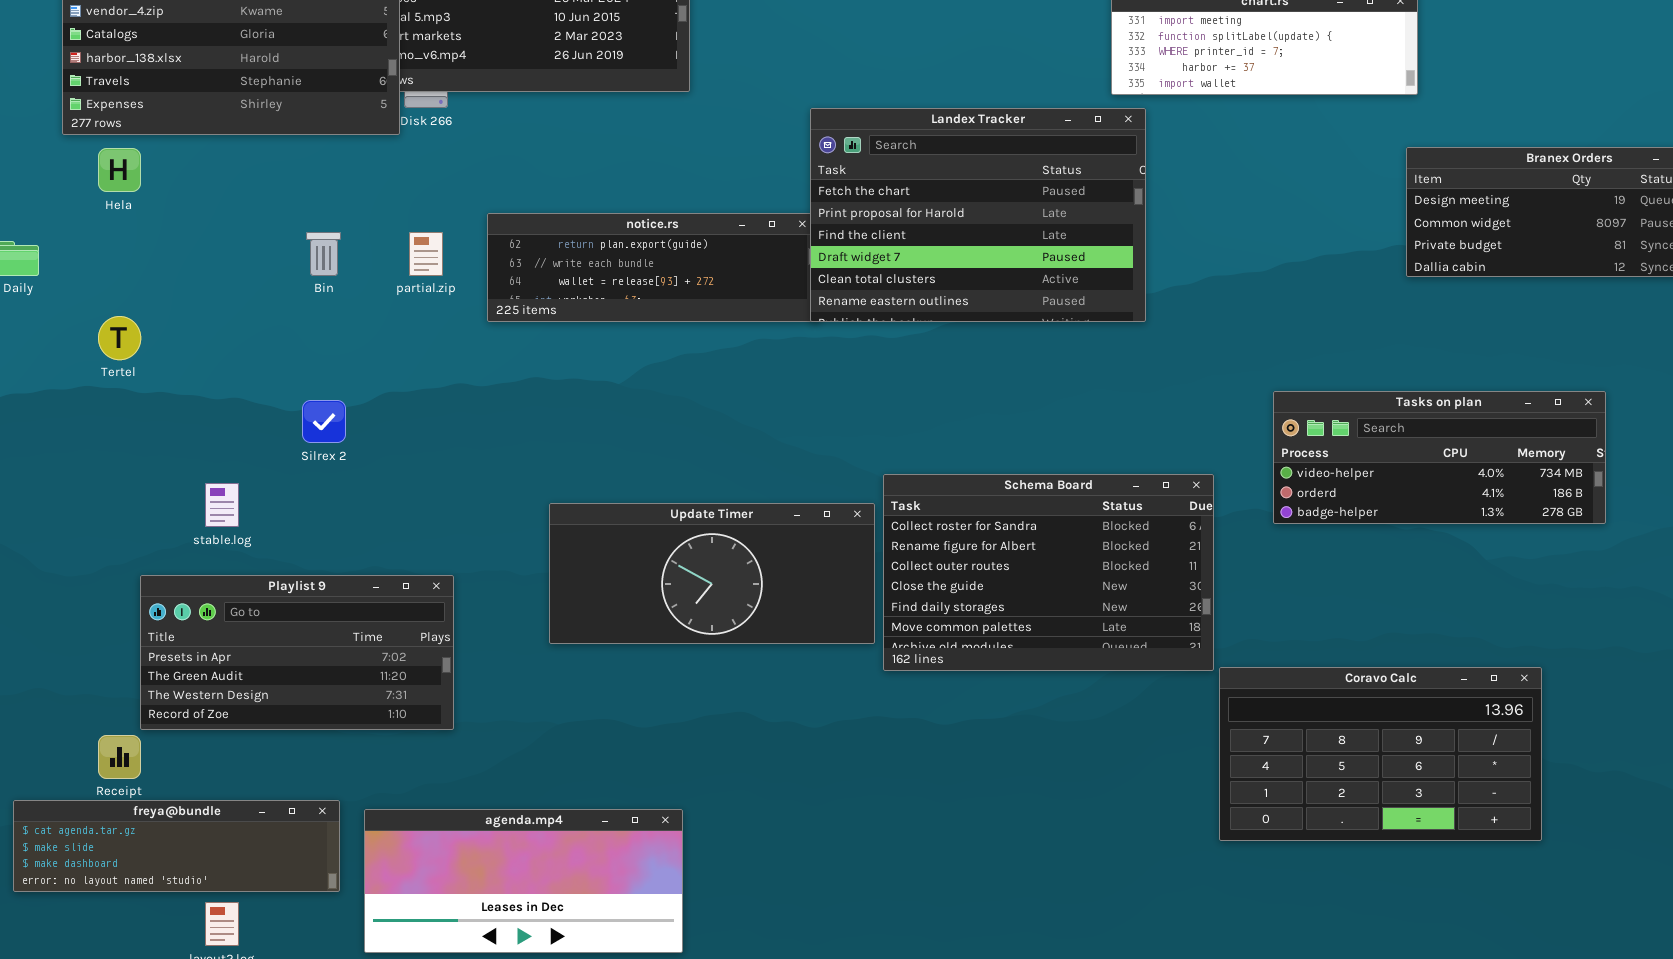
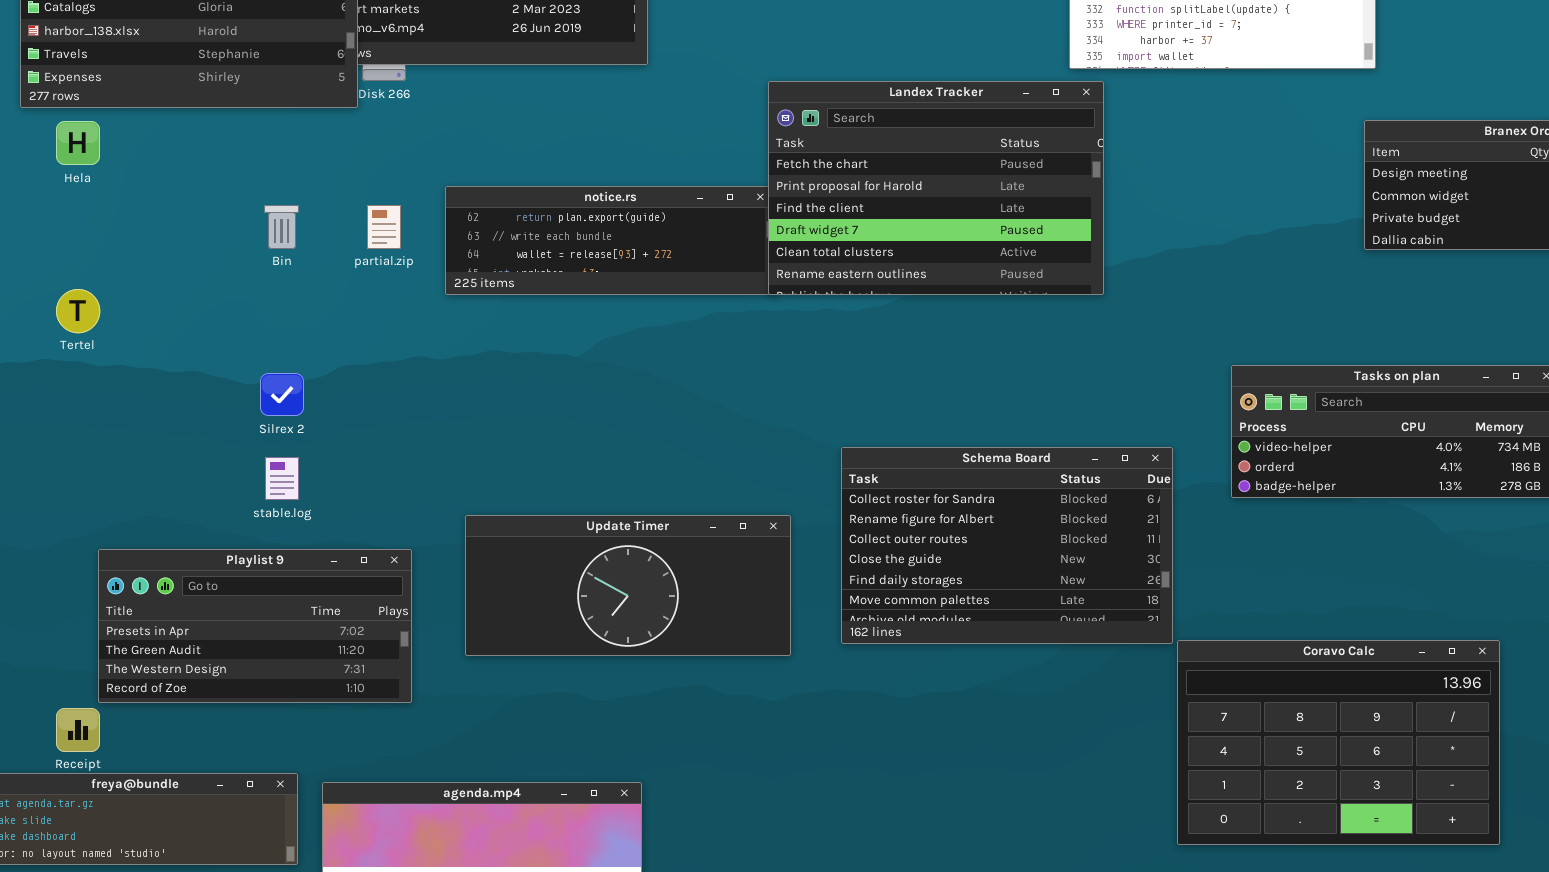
stable.log: [205,483,239,527] -> [265,457,299,500], moved
Update Timer: [549,503,875,644] -> [465,515,791,656], moved
Coravo Calc: [1219,667,1542,841] -> [1177,640,1500,845], resized

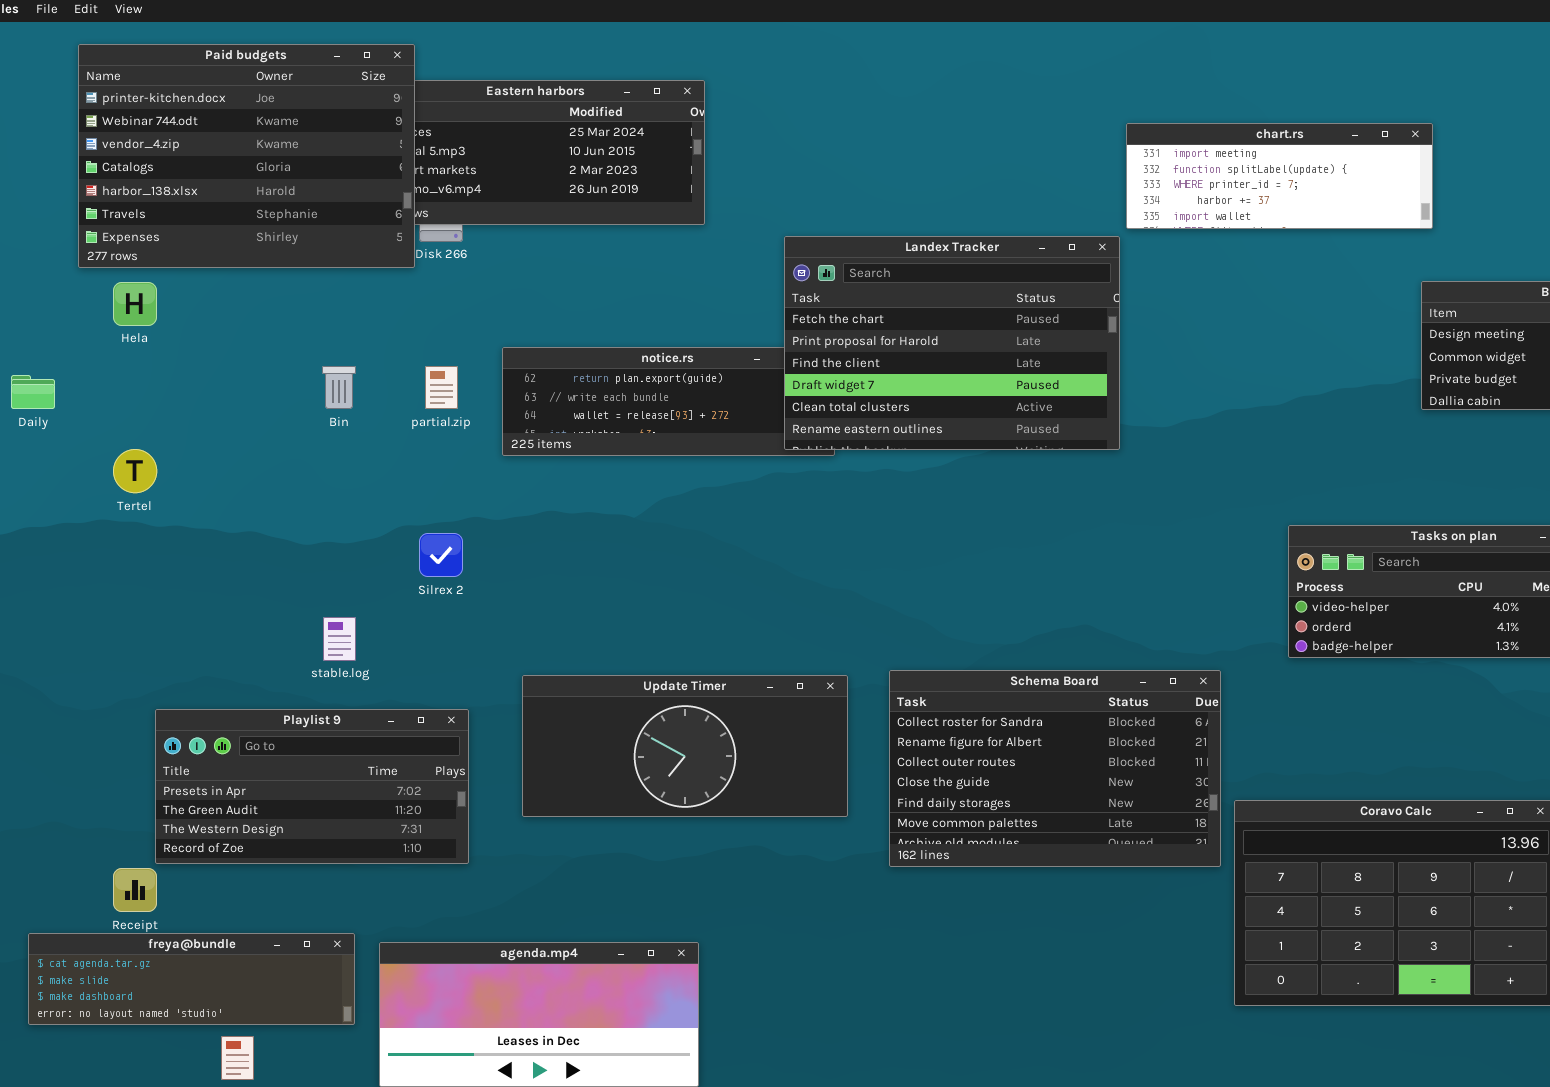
Landex Tracker: [768,81,1104,295] -> [784,236,1120,450], moved
Silrex 2: [260,373,304,416] -> [419,533,463,577], moved
Schema Board: [841,447,1173,644] -> [889,670,1221,867], moved

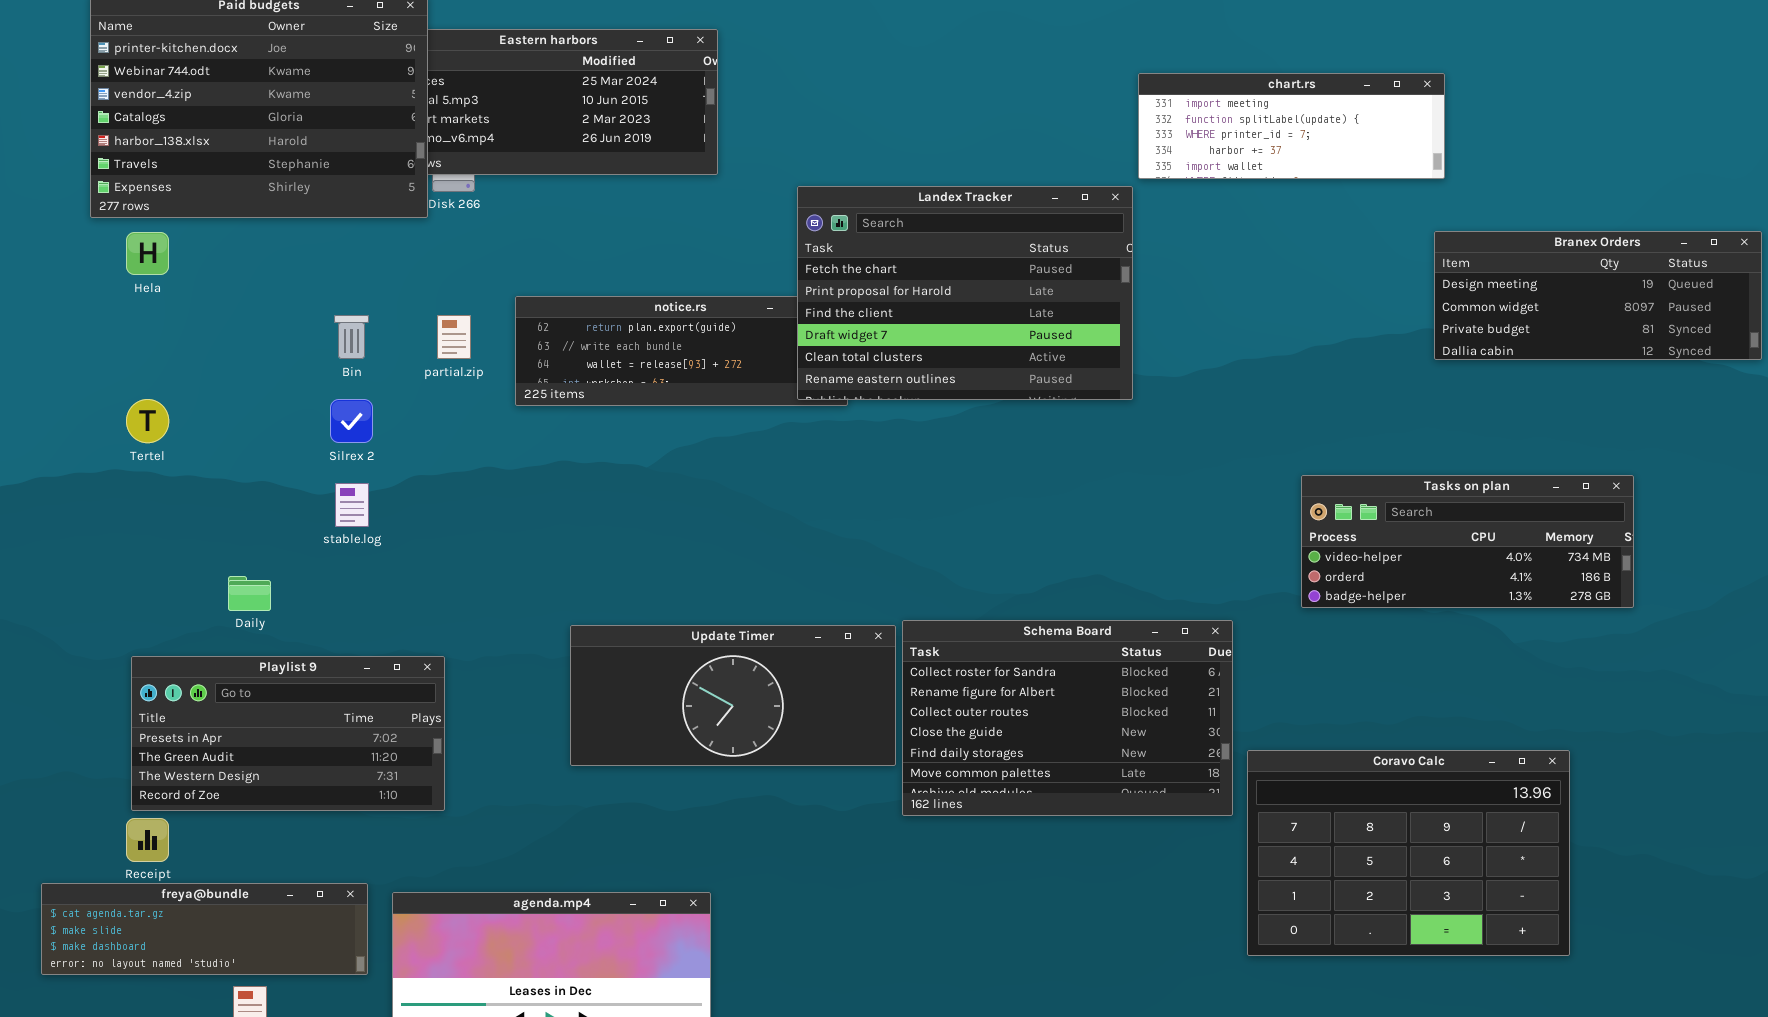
Daily: [11,375,55,409] -> [228,576,271,611], moved
Silrex 2: [419,533,463,577] -> [330,399,373,443], moved
stable.log: [323,617,356,661] -> [335,483,369,527], moved
Update Timer: [522,675,848,817] -> [570,625,896,766], moved
Playlist 9: [155,709,469,864] -> [131,656,445,811], moved

